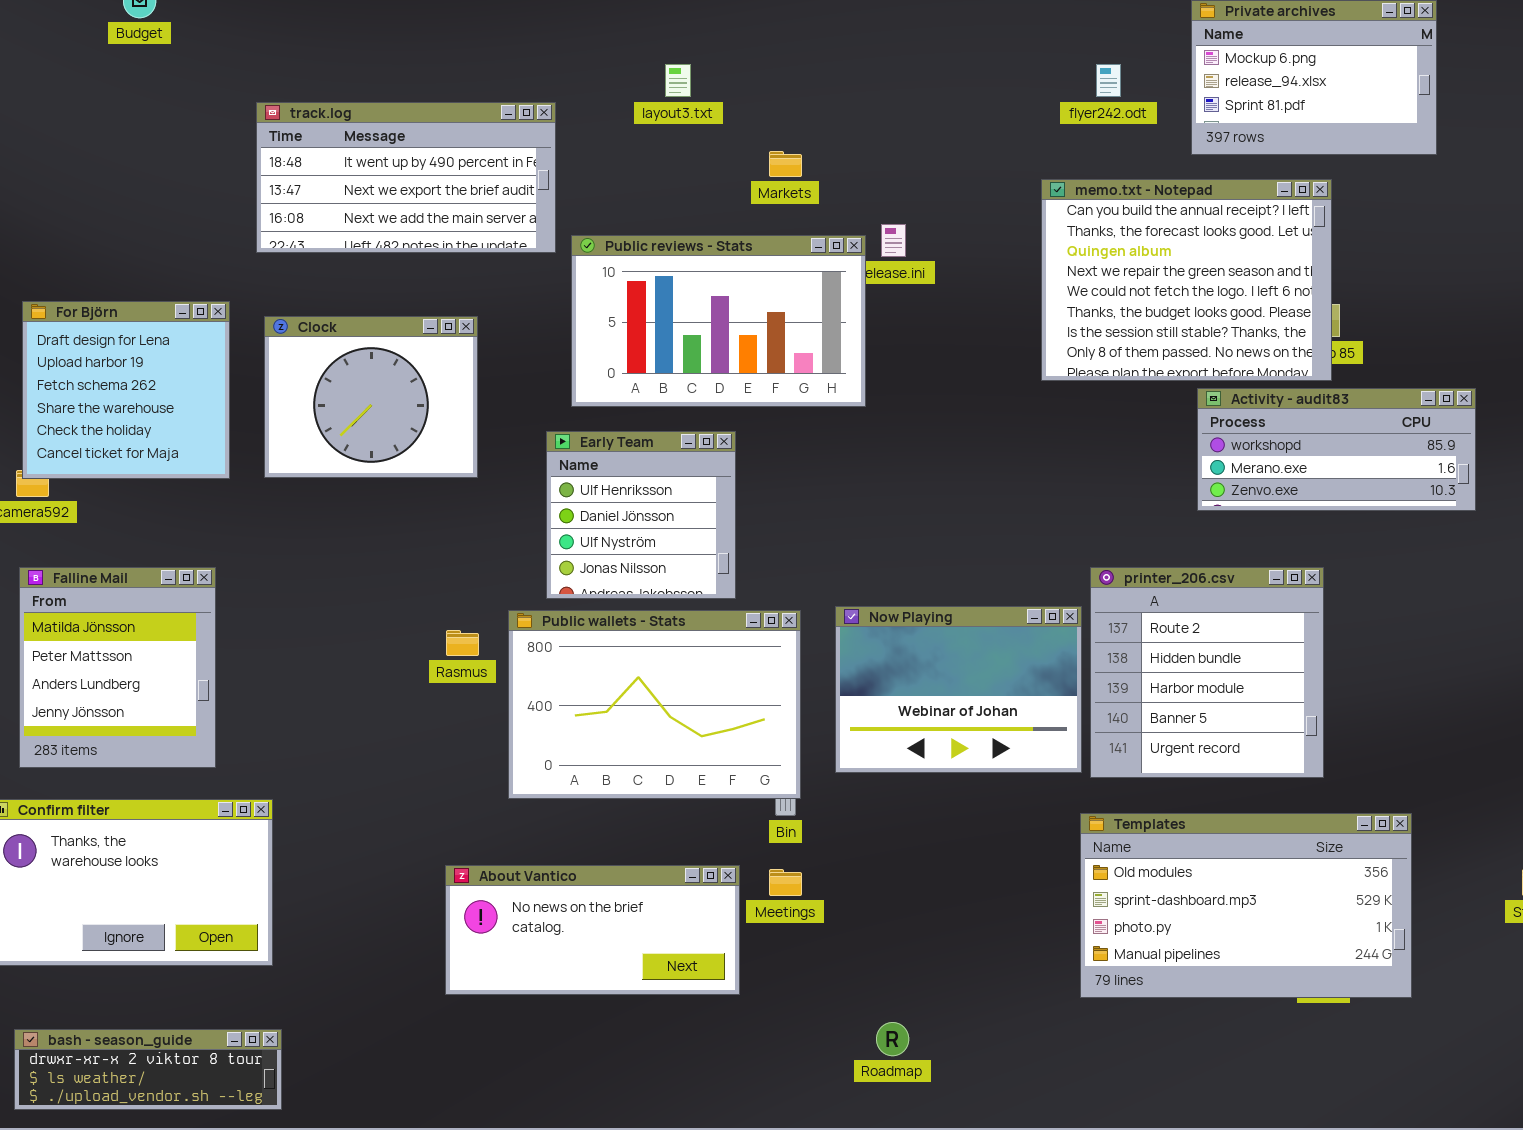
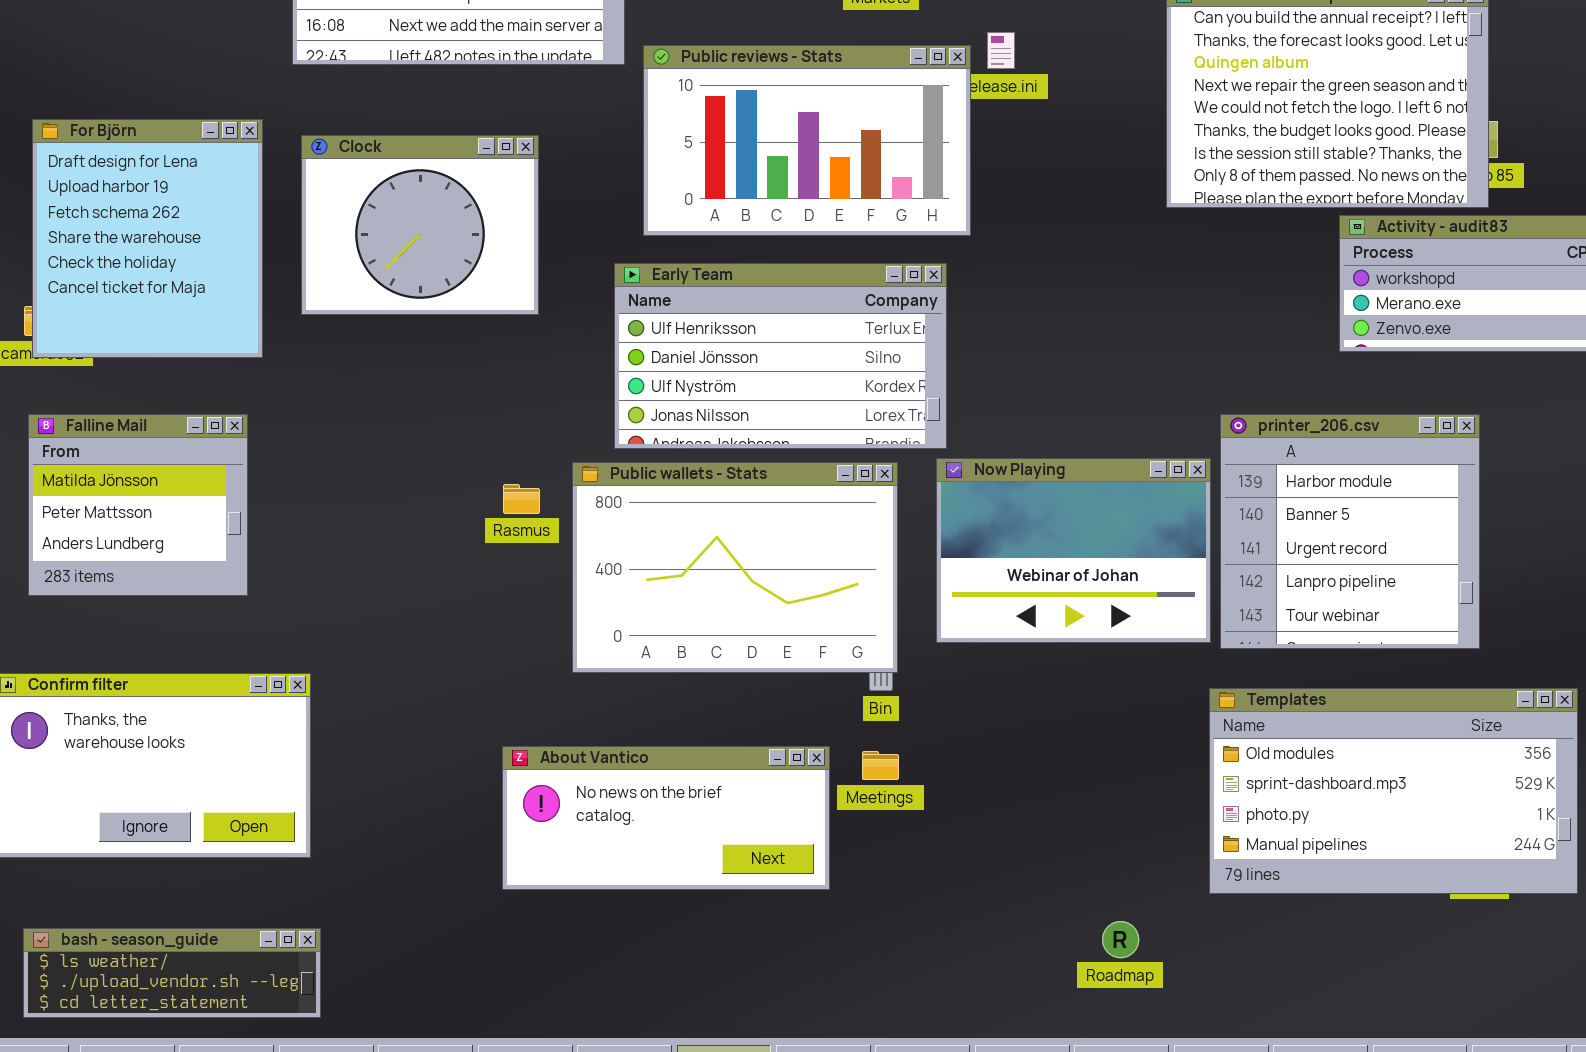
For Björn: [22,301,230,479] -> [32,119,263,358], resized
Early Team: [546,431,736,599] -> [614,263,947,449], resized
Falline Mail: [19,567,216,768] -> [28,414,248,596], resized
printer_206.csv: [1090,567,1324,778] -> [1220,414,1480,649], scrolled down 2 rows
Roadmap: [876,1022,909,1056] -> [1102,921,1139,958], moved
bash - season_guide: [14,1029,282,1110] -> [23,928,321,1018], scrolled down 1 row

